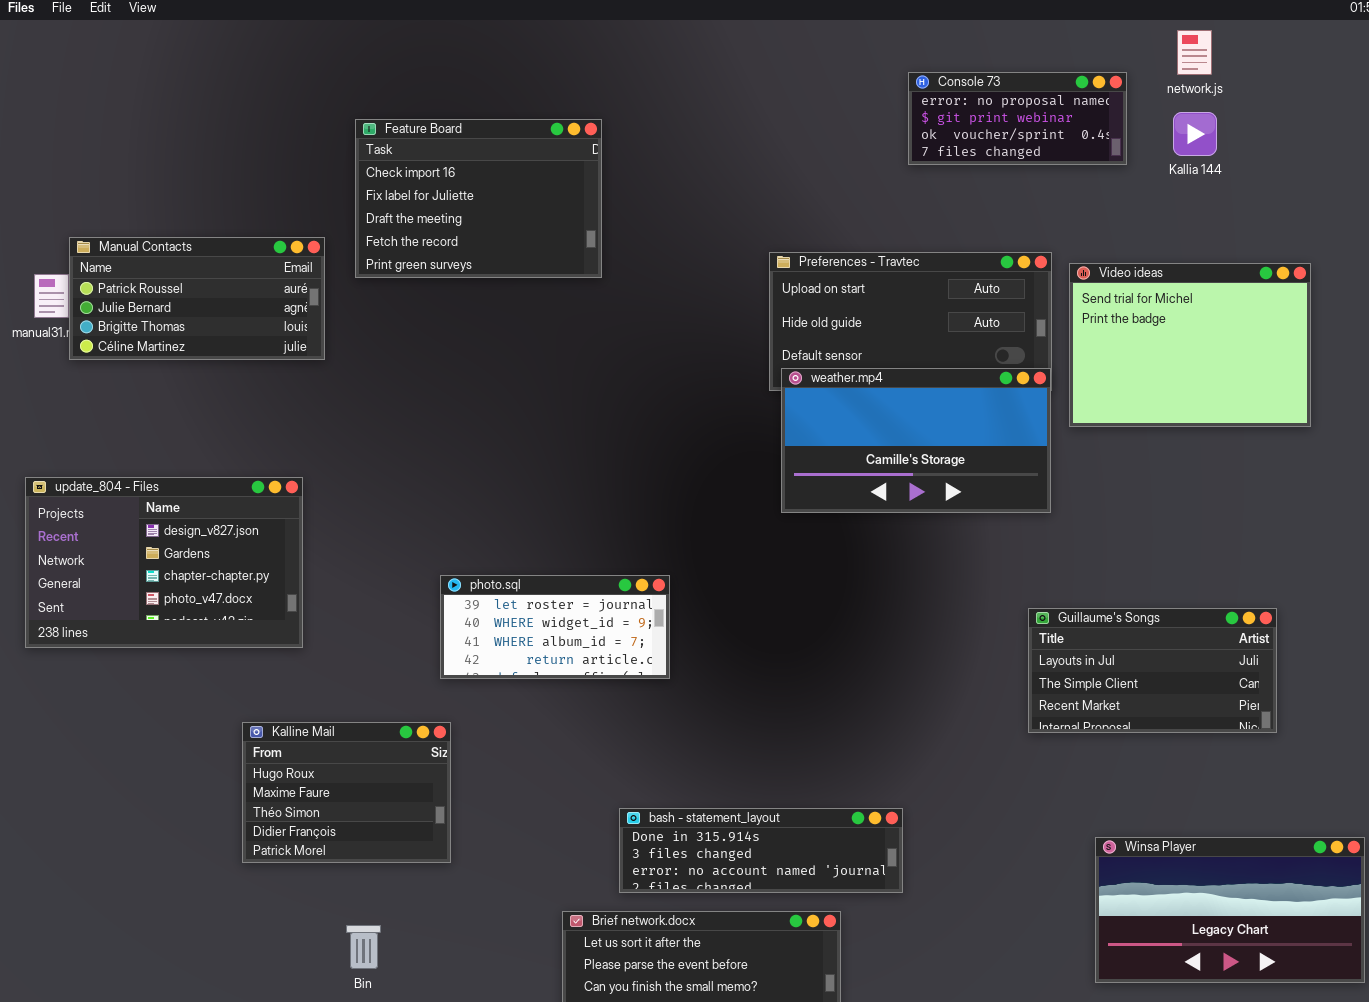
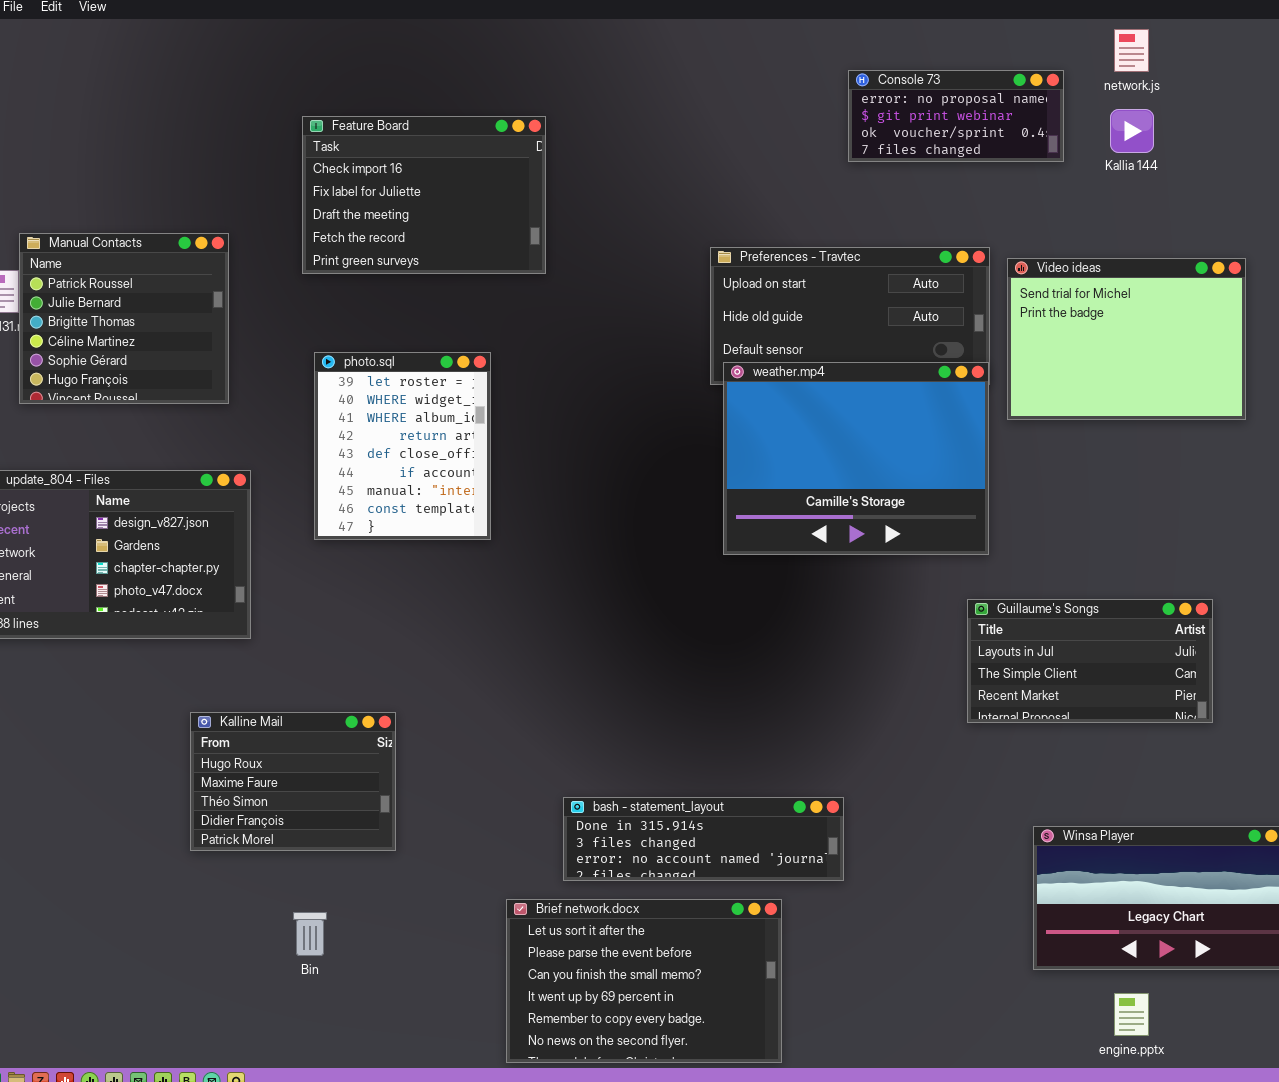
Manual Contacts: [69,237,325,360] -> [19,233,229,404], resized
weather.mp4: [781,368,1051,513] -> [723,362,989,555], resized
photo.sql: [440,575,670,679] -> [314,352,491,540], moved, resized

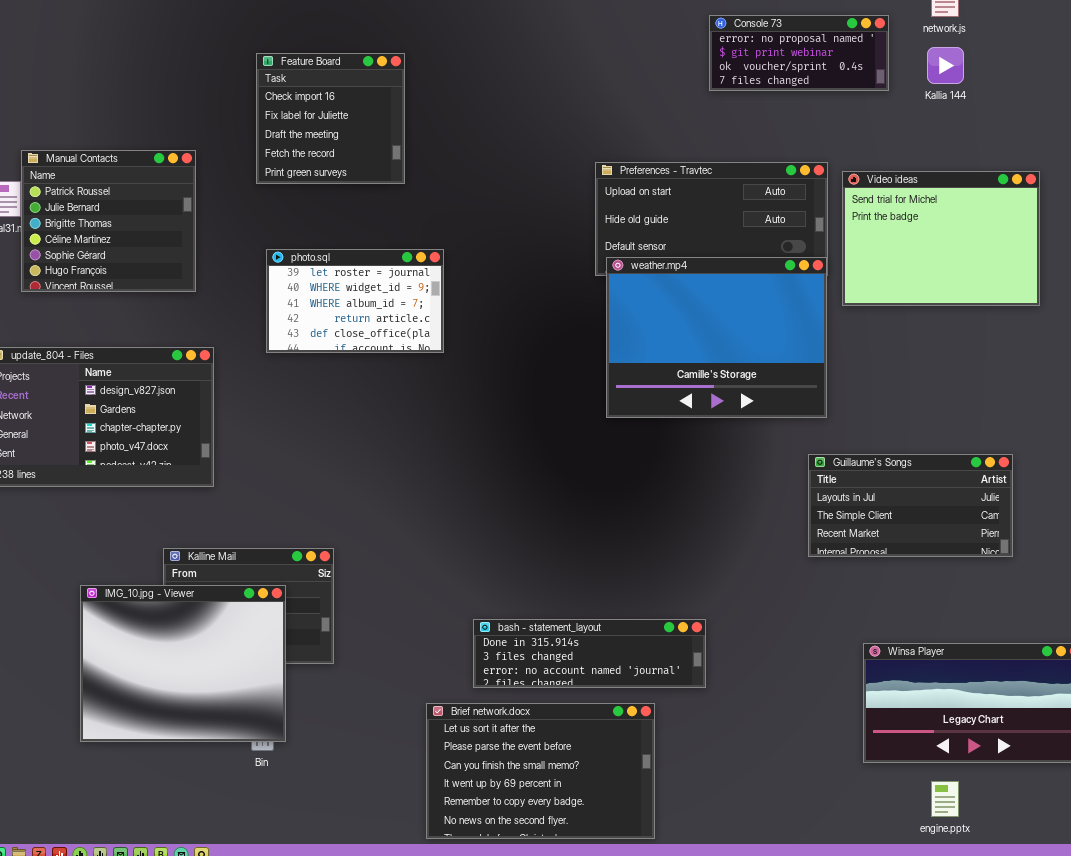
Feature Board: [302,116,546,274] -> [256,53,405,184], resized
photo.sql: [314,352,491,540] -> [266,249,444,353], resized
IMG_10.jpg - Viewer: none -> [80,585,286,742], opened

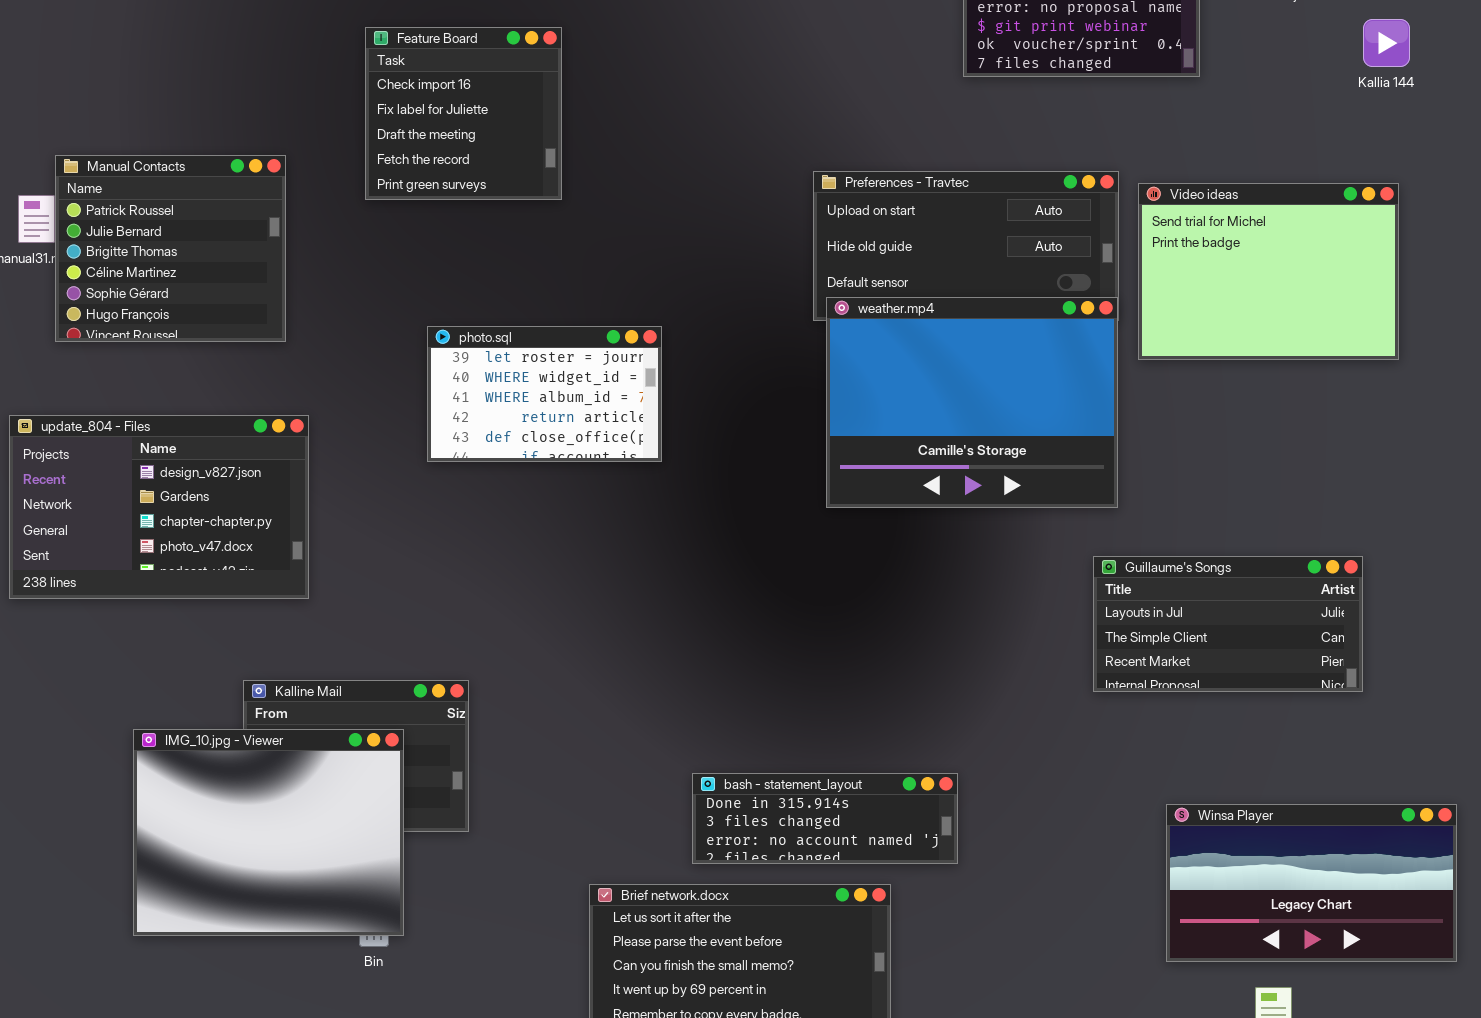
Kallia 144: [927,47,964,84] -> [1363,19,1410,67], moved
photo.sql: [266,249,444,353] -> [427,326,662,462], moved
bash - statement_layout: [473,619,706,688] -> [692,773,958,864], resized

